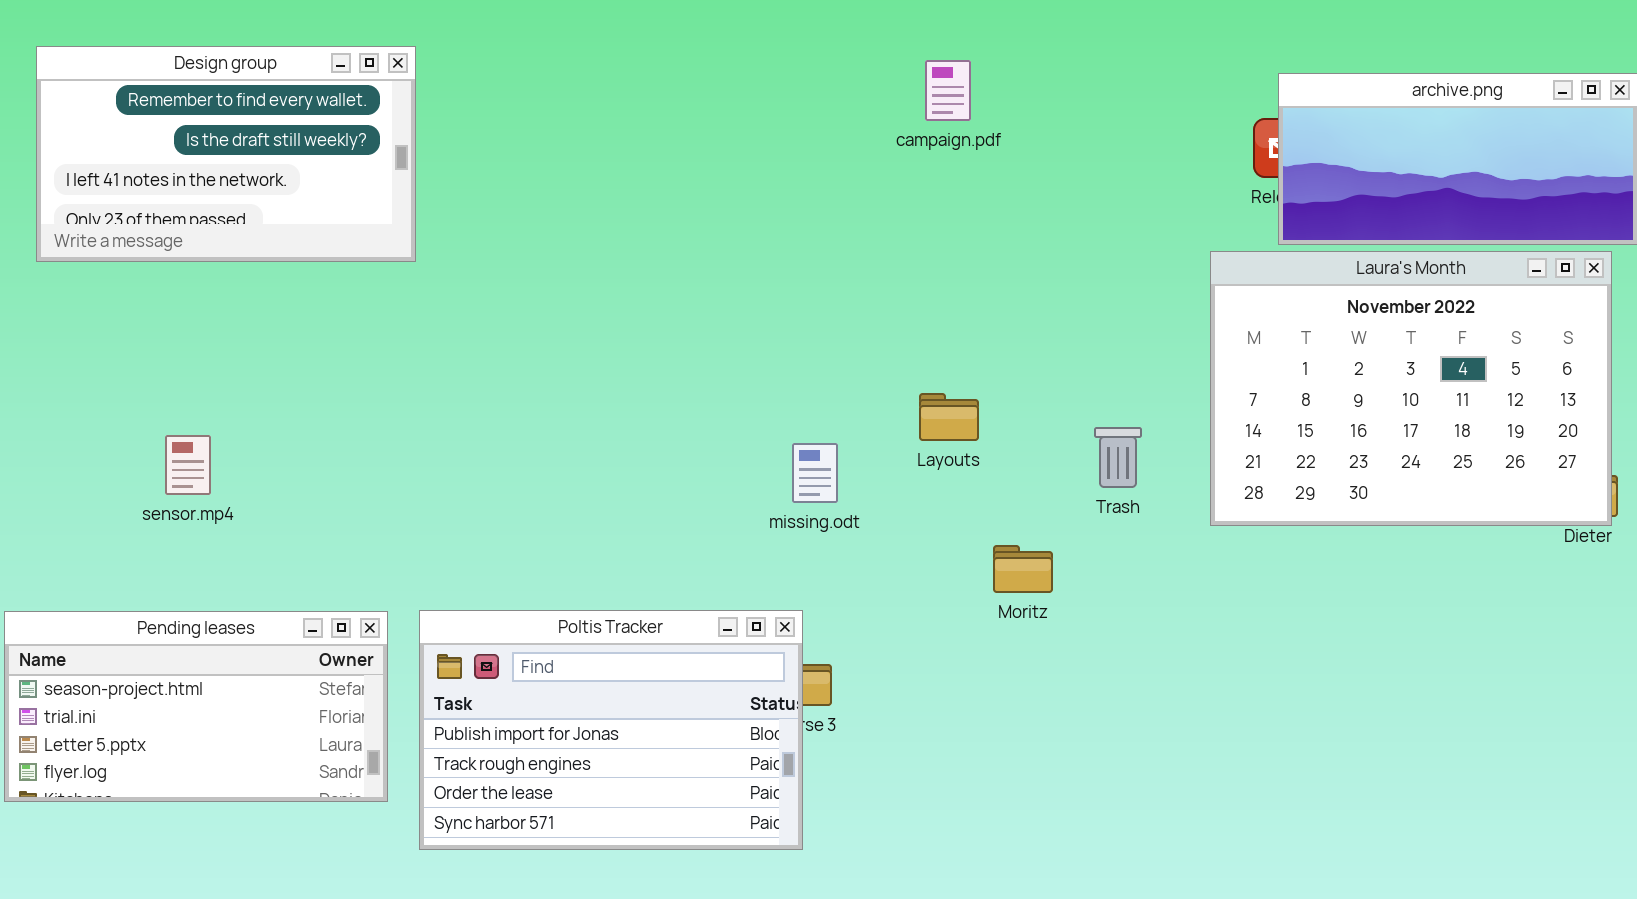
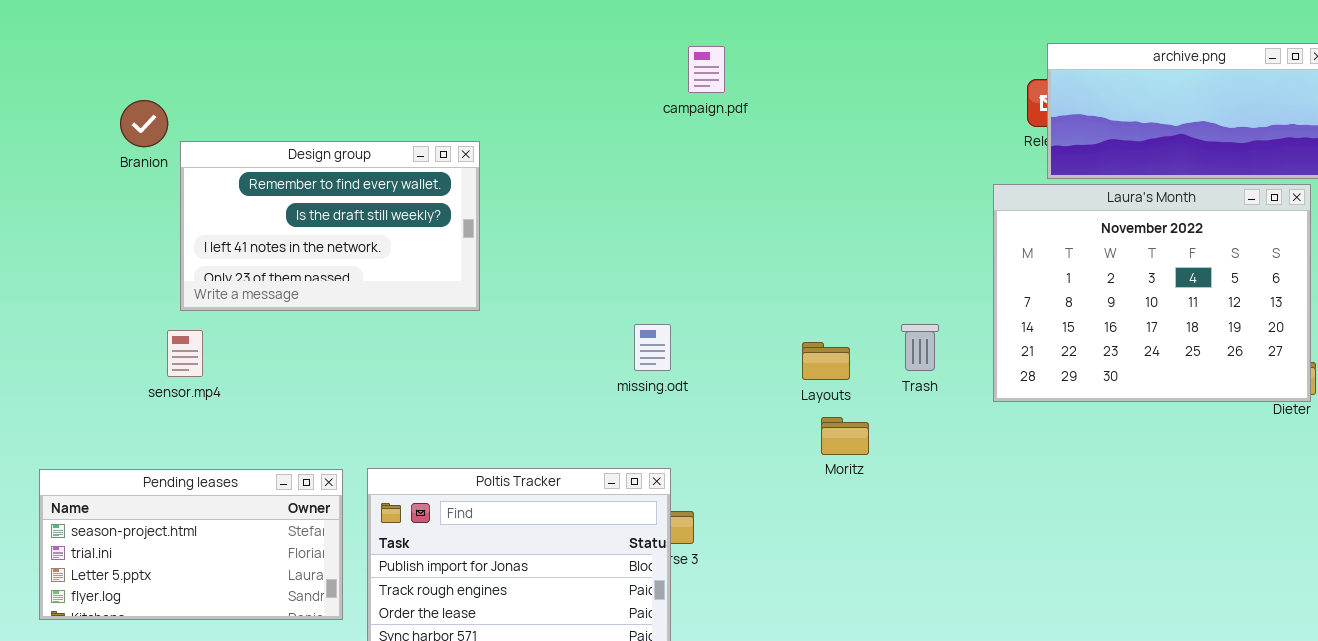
Design group: [36,46,416,262] -> [180,141,480,311], moved
campaign.pdf: [925,60,971,121] -> [688,46,725,93], moved
Layouts: [919,393,979,441] -> [802,342,850,380], moved
missing.odt: [792,443,838,503] -> [634,324,671,371], moved

